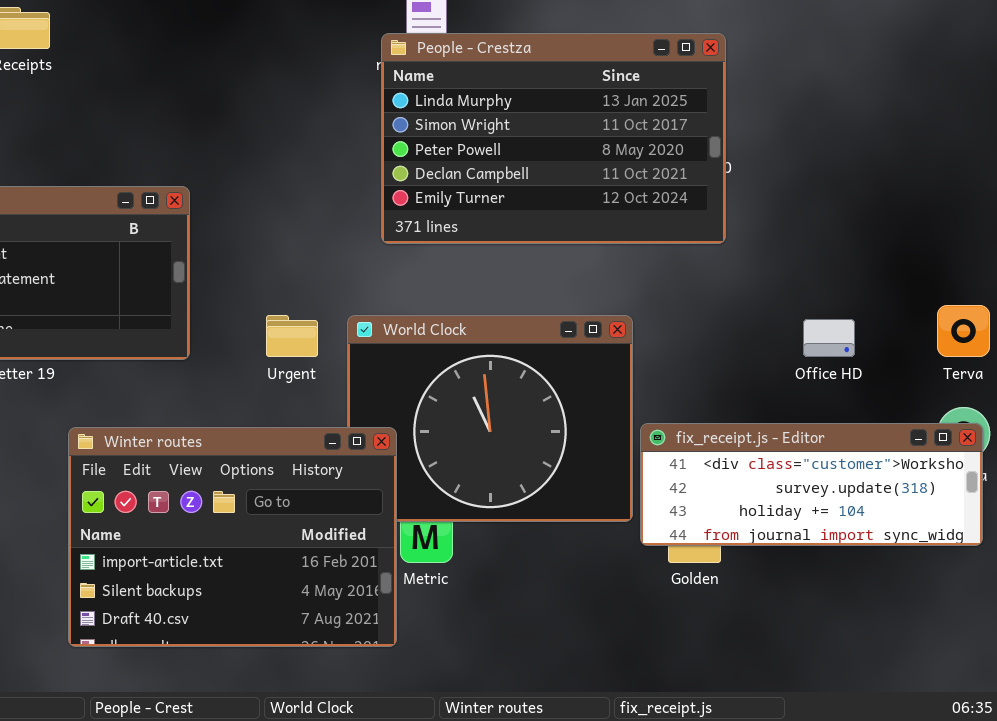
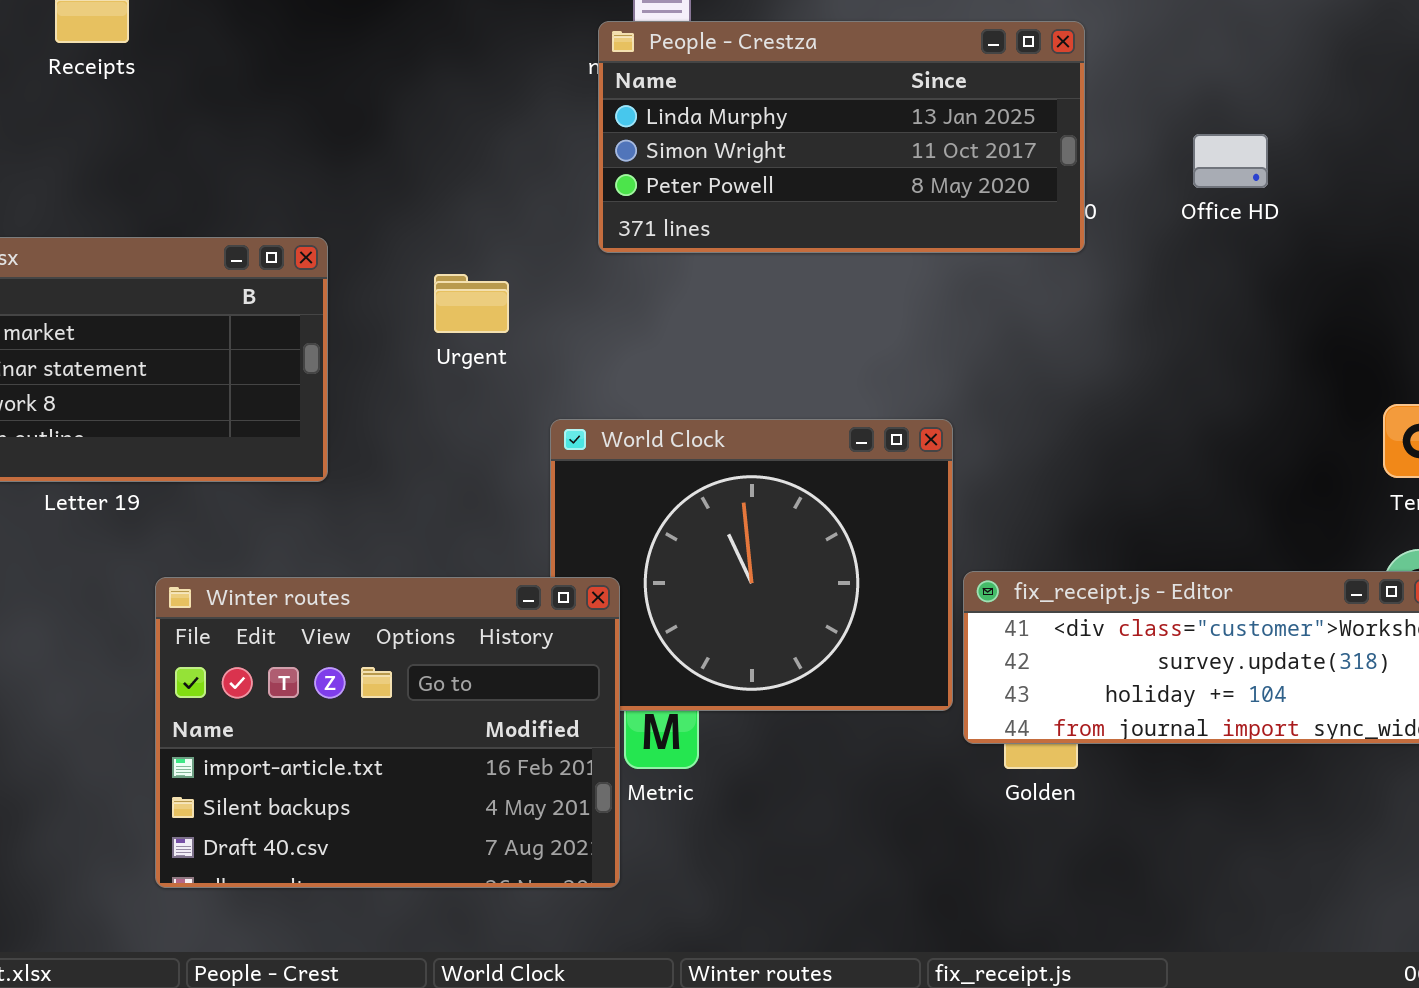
People - Crestza: [381,33,726,244] -> [598,21,1085,253], resized
Urgent: [266,315,318,357] -> [434,274,509,333], moved
Office HD: [803,319,855,357] -> [1193,134,1268,188], moved

